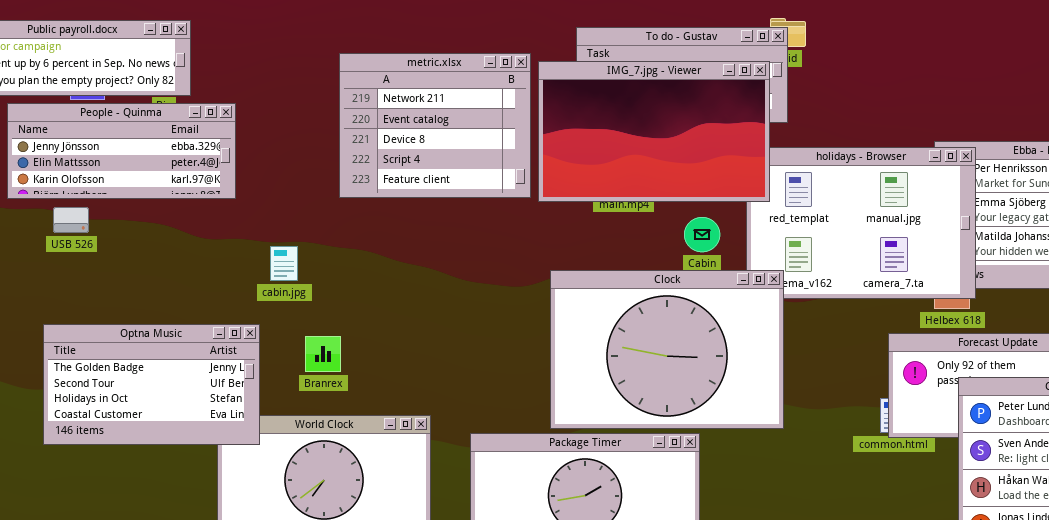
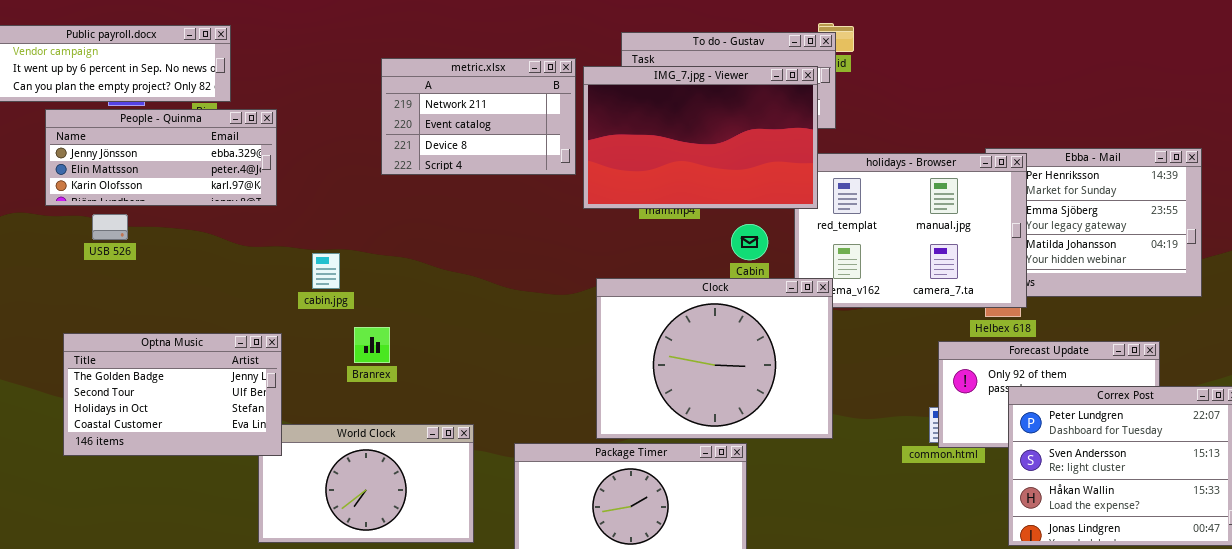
metric.xlsx: [339,53,531,198] -> [381,58,576,175], resized
Optna Music: [43,324,260,445] -> [63,333,282,456], moved
Branrex: [305,336,341,372] -> [354,327,390,363], moved

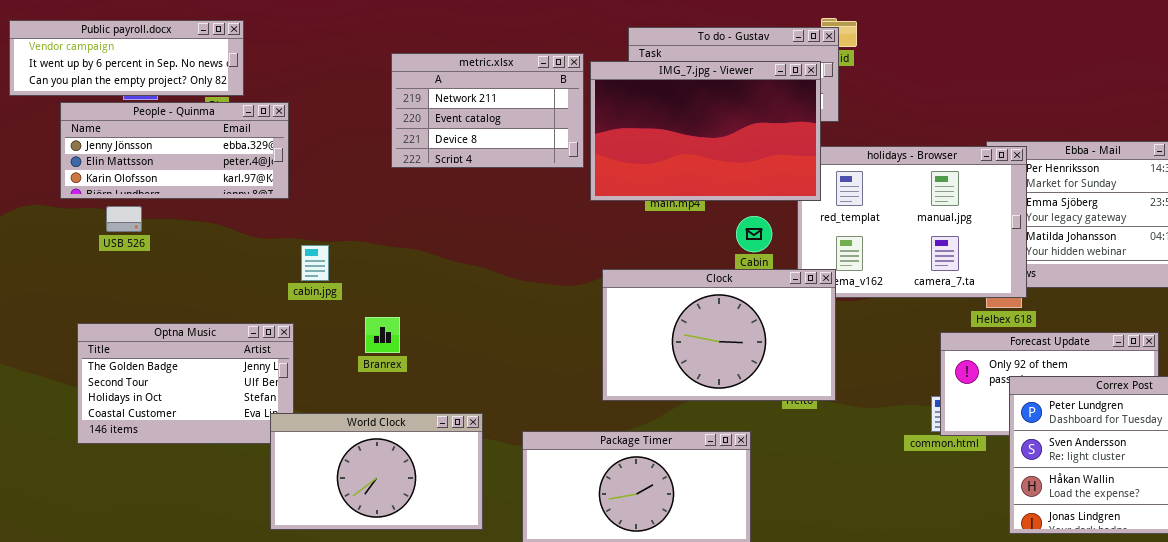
cabin.jpg: [312,253,340,289] -> [301,245,329,281], moved
Clock: [596,278,833,439] -> [602,269,836,401], resized
World Clock: [258,424,474,543] -> [270,413,483,530], raised

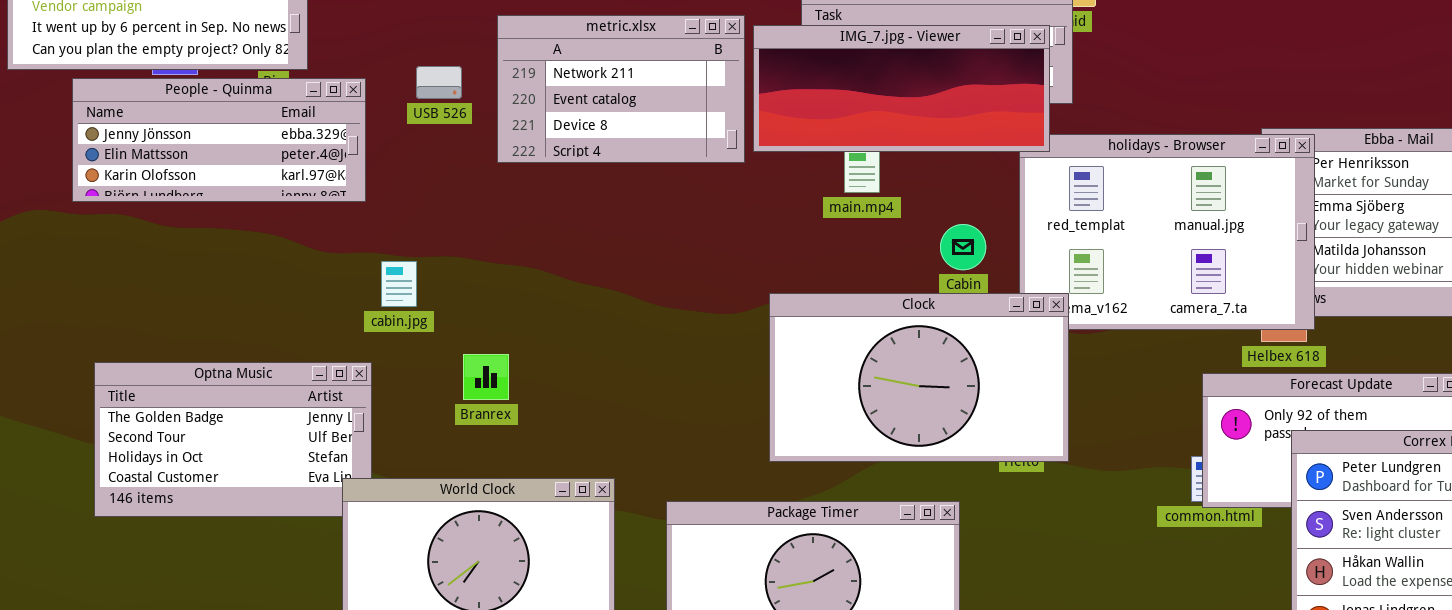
IMG_7.jpg - Viewer: [590,61,821,201] -> [753,25,1050,152], resized
USB 526: [106,206,142,232] -> [416,66,462,99], moved

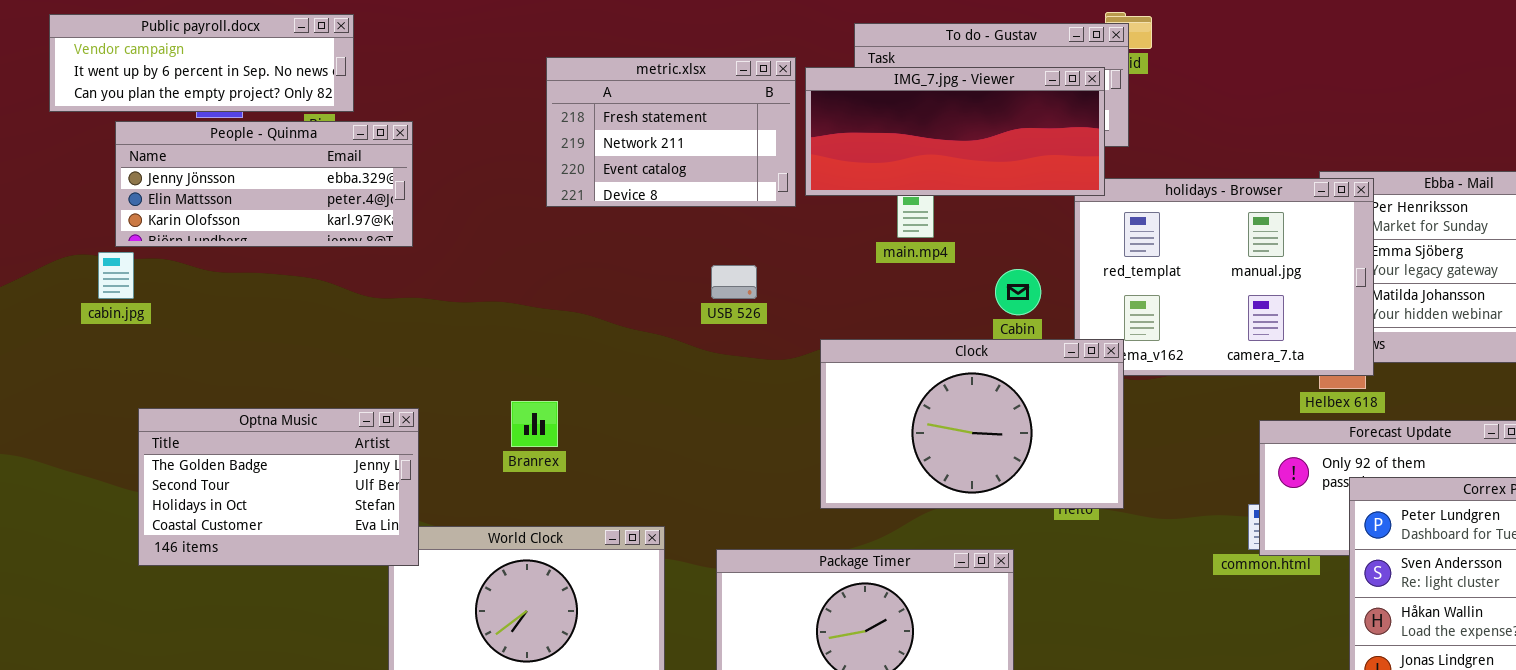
metric.xlsx: [497,15,745,163] -> [546,57,796,207], scrolled up 1 row
USB 526: [416,66,462,99] -> [711,265,757,299], moved
cabin.jpg: [381,261,417,307] -> [98,252,134,299], moved
Optna Music: [94,362,372,517] -> [138,408,419,566], raised

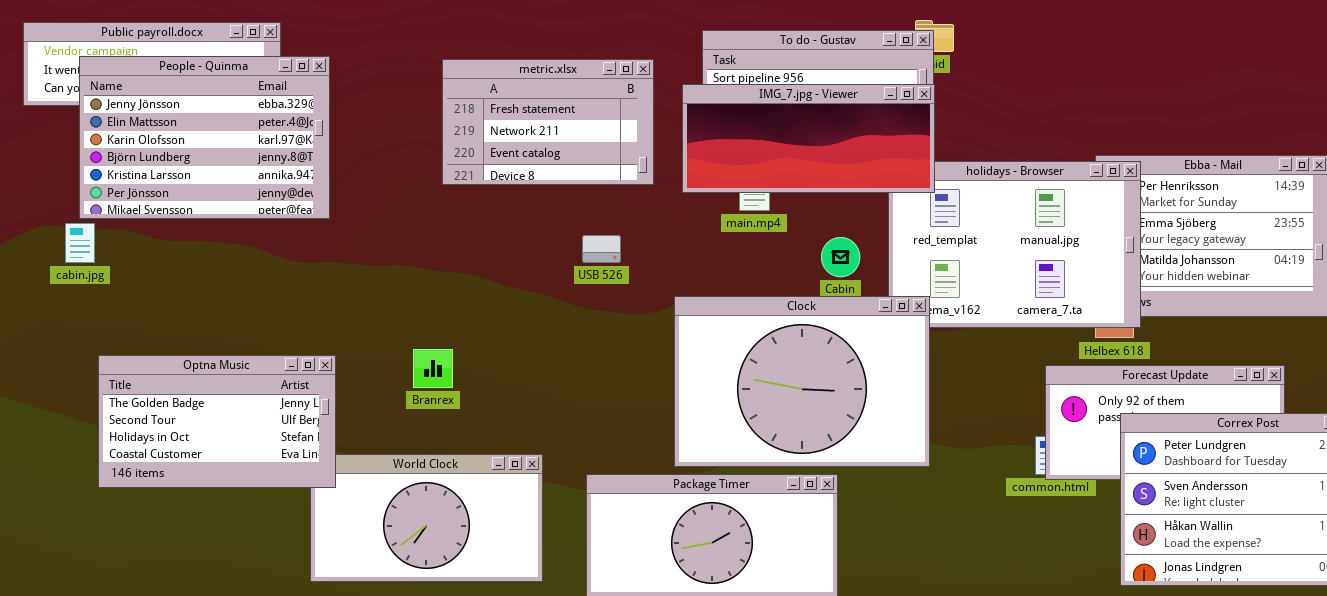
IMG_7.jpg - Viewer: [805,67,1105,196] -> [682,84,935,193], moved
People - Quinma: [115,121,413,247] -> [79,56,330,219], resized
Clock: [820,339,1124,509] -> [674,296,930,467], resized

